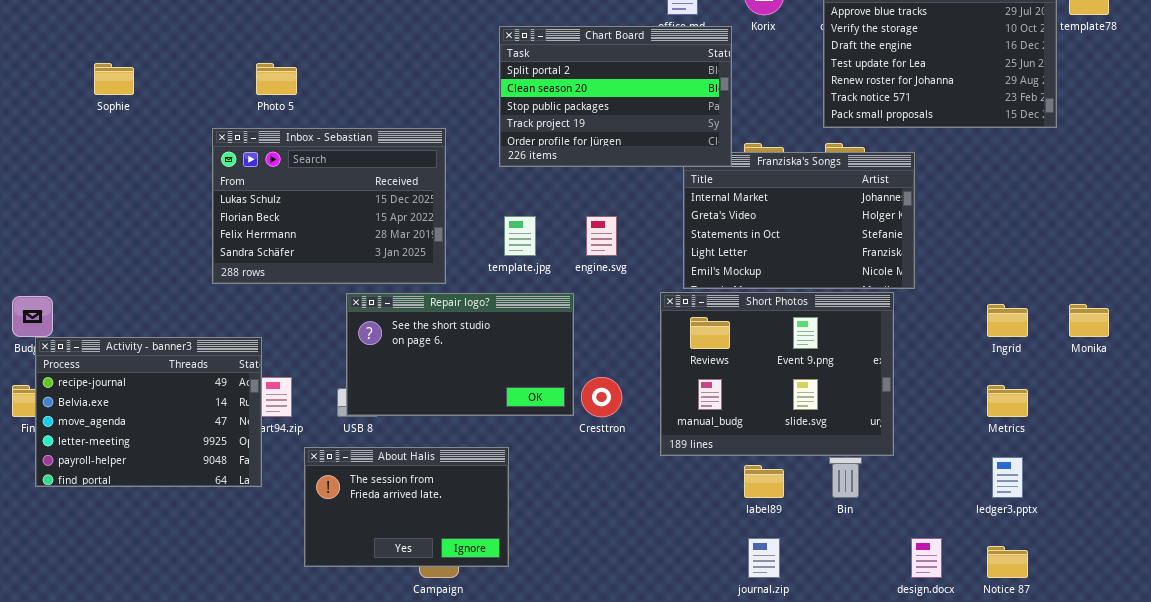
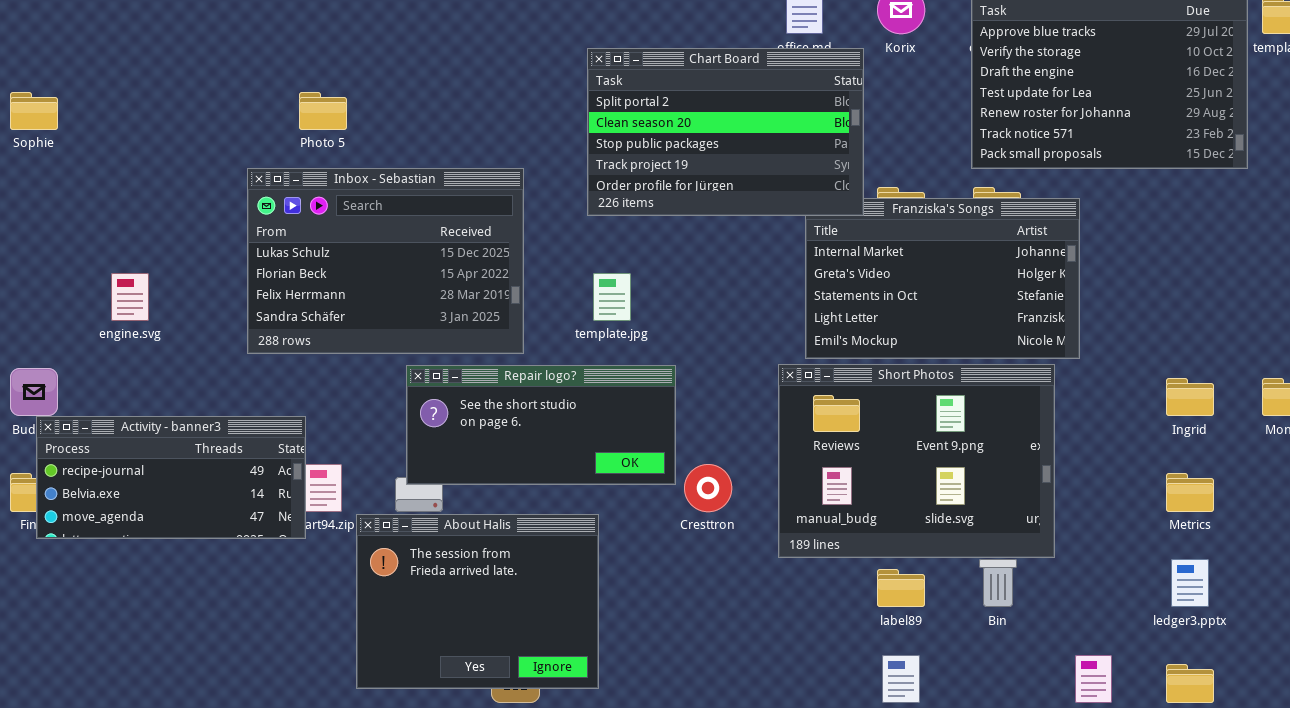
Sophie: [94,63,134,95] -> [10,92,58,130], moved
engine.svg: [586,216,617,256] -> [111,273,149,321], moved
Repair logo?: [346,293,574,416] -> [406,365,676,485], resized
Activity - banner3: [35,337,262,487] -> [36,416,306,539], resized
About Halis: [304,447,509,567] -> [356,514,599,689], resized

